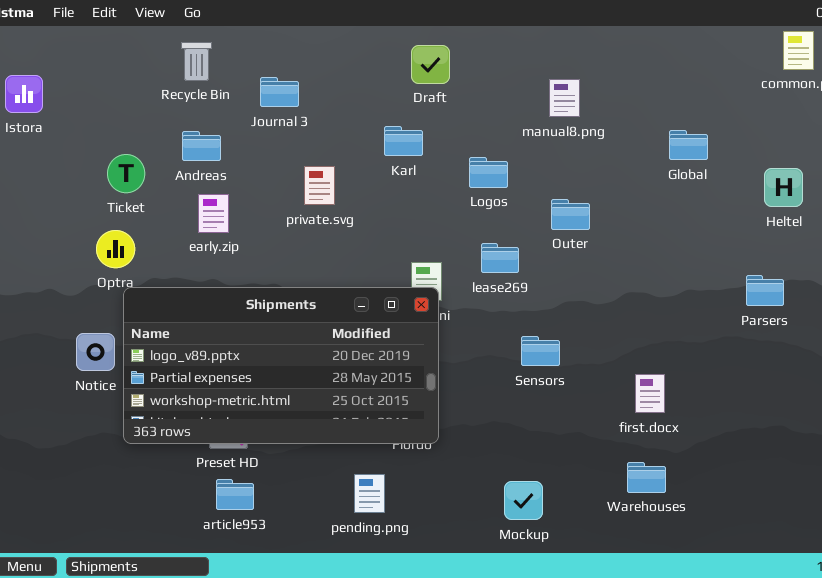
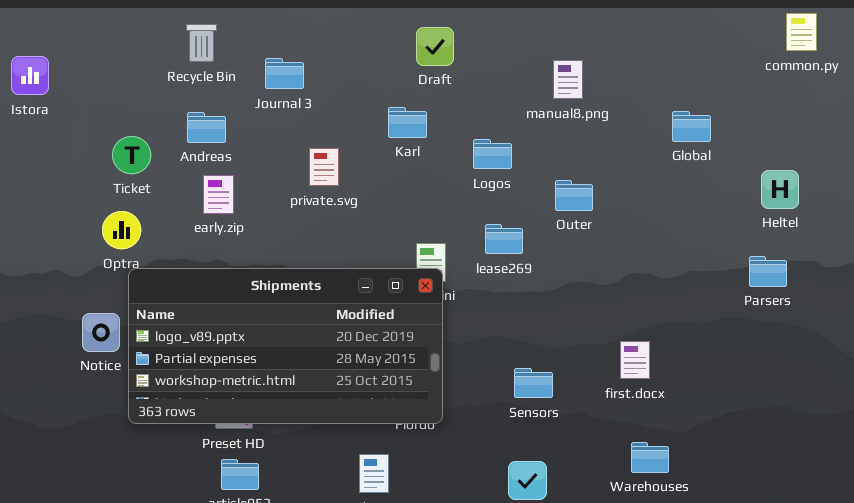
Heltel: [764,168,803,207] -> [761,170,799,209], moved
Sensors: [521,336,560,366] -> [514,368,553,398], moved
first.docx: [635,374,665,413] -> [620,341,650,379], moved

